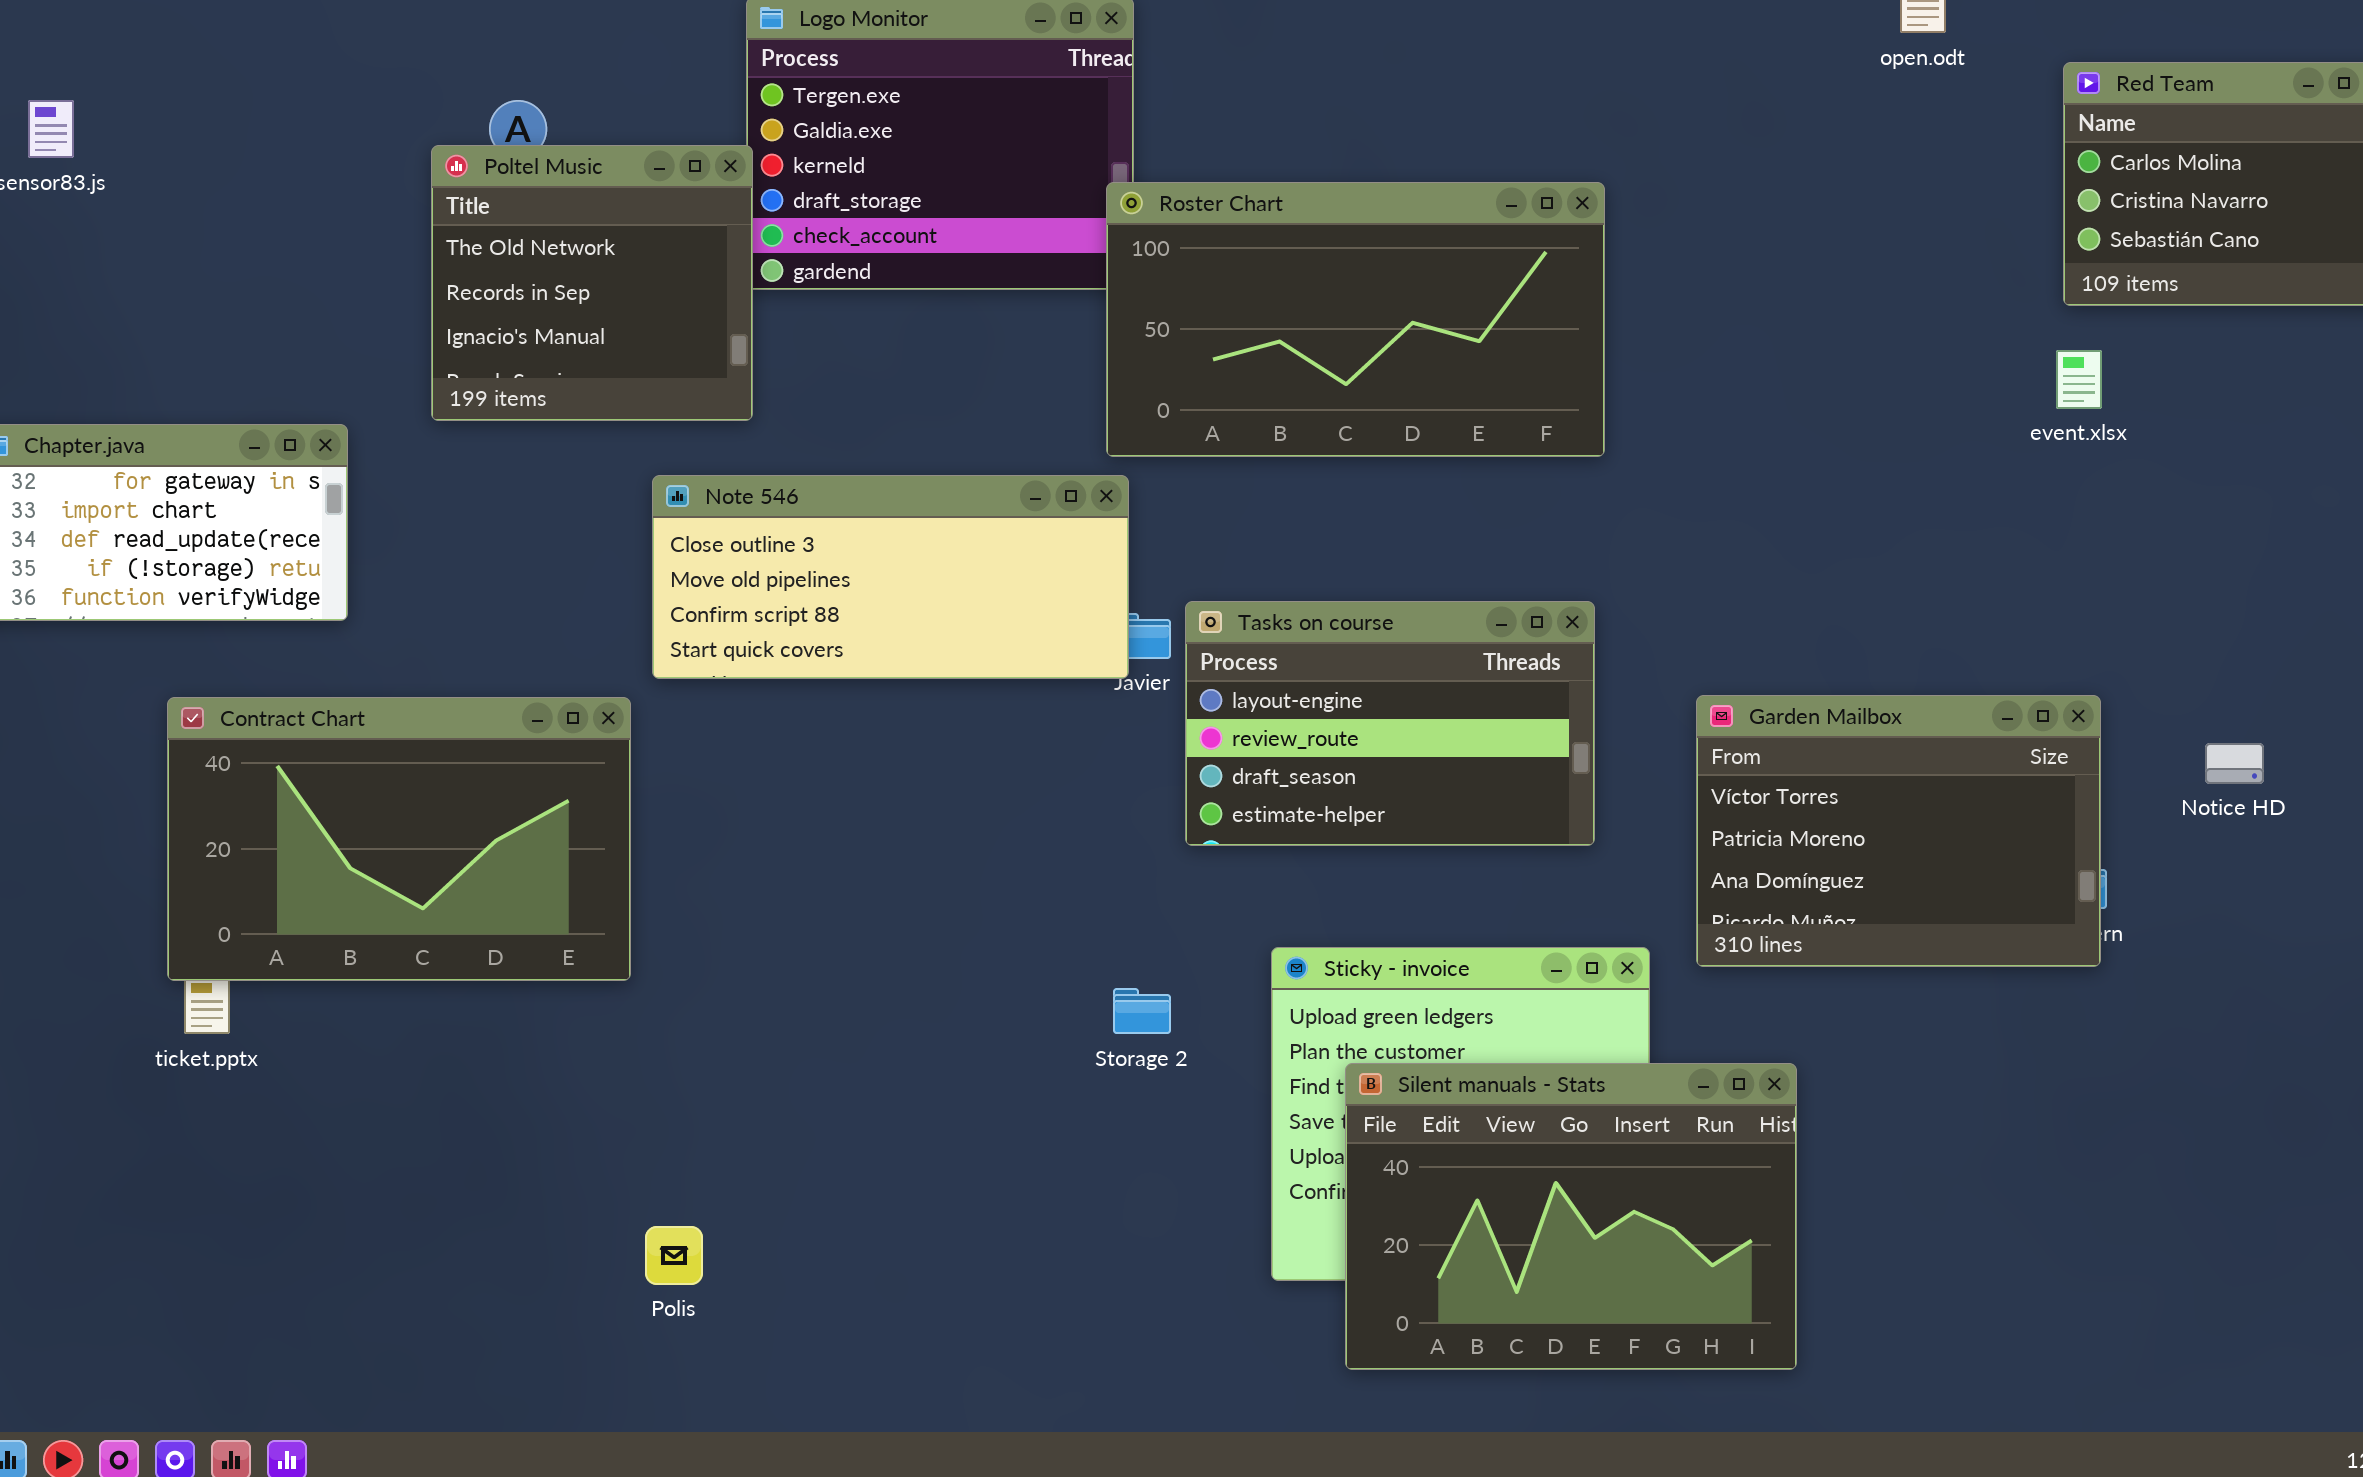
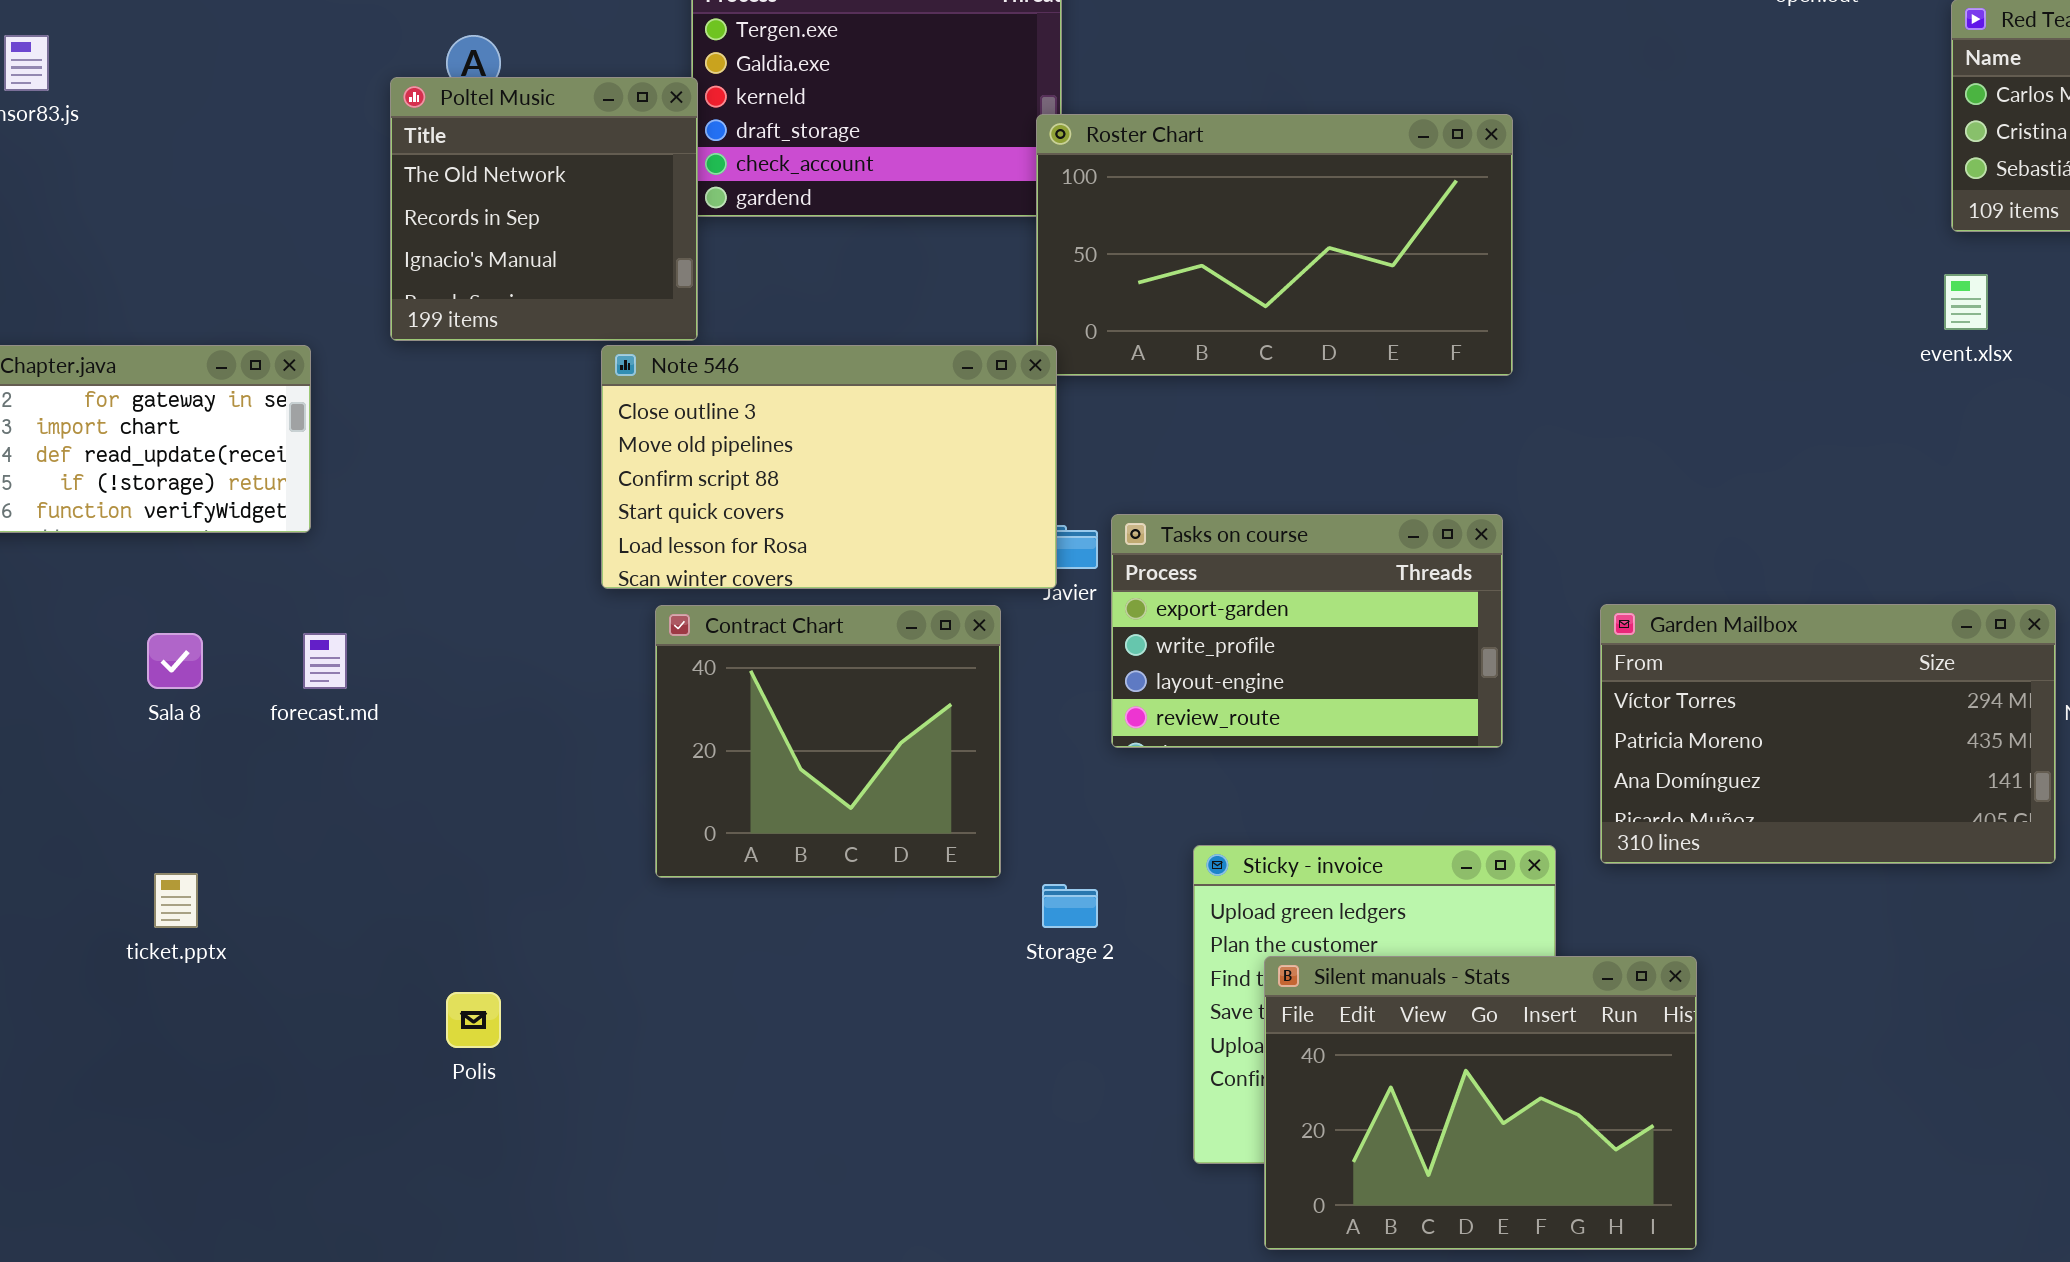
Note 546: [652,475,1129,679] -> [601,345,1057,589], resized
Tasks on course: [1185,601,1595,846] -> [1111,514,1503,748], scrolled up 2 rows
Garden Mailbox: [1696,695,2101,967] -> [1600,604,2056,864], resized
Contract Chart: [167,697,631,981] -> [655,605,1001,878], moved, resized
Polis: [645,1226,703,1285] -> [446,992,501,1048], moved

